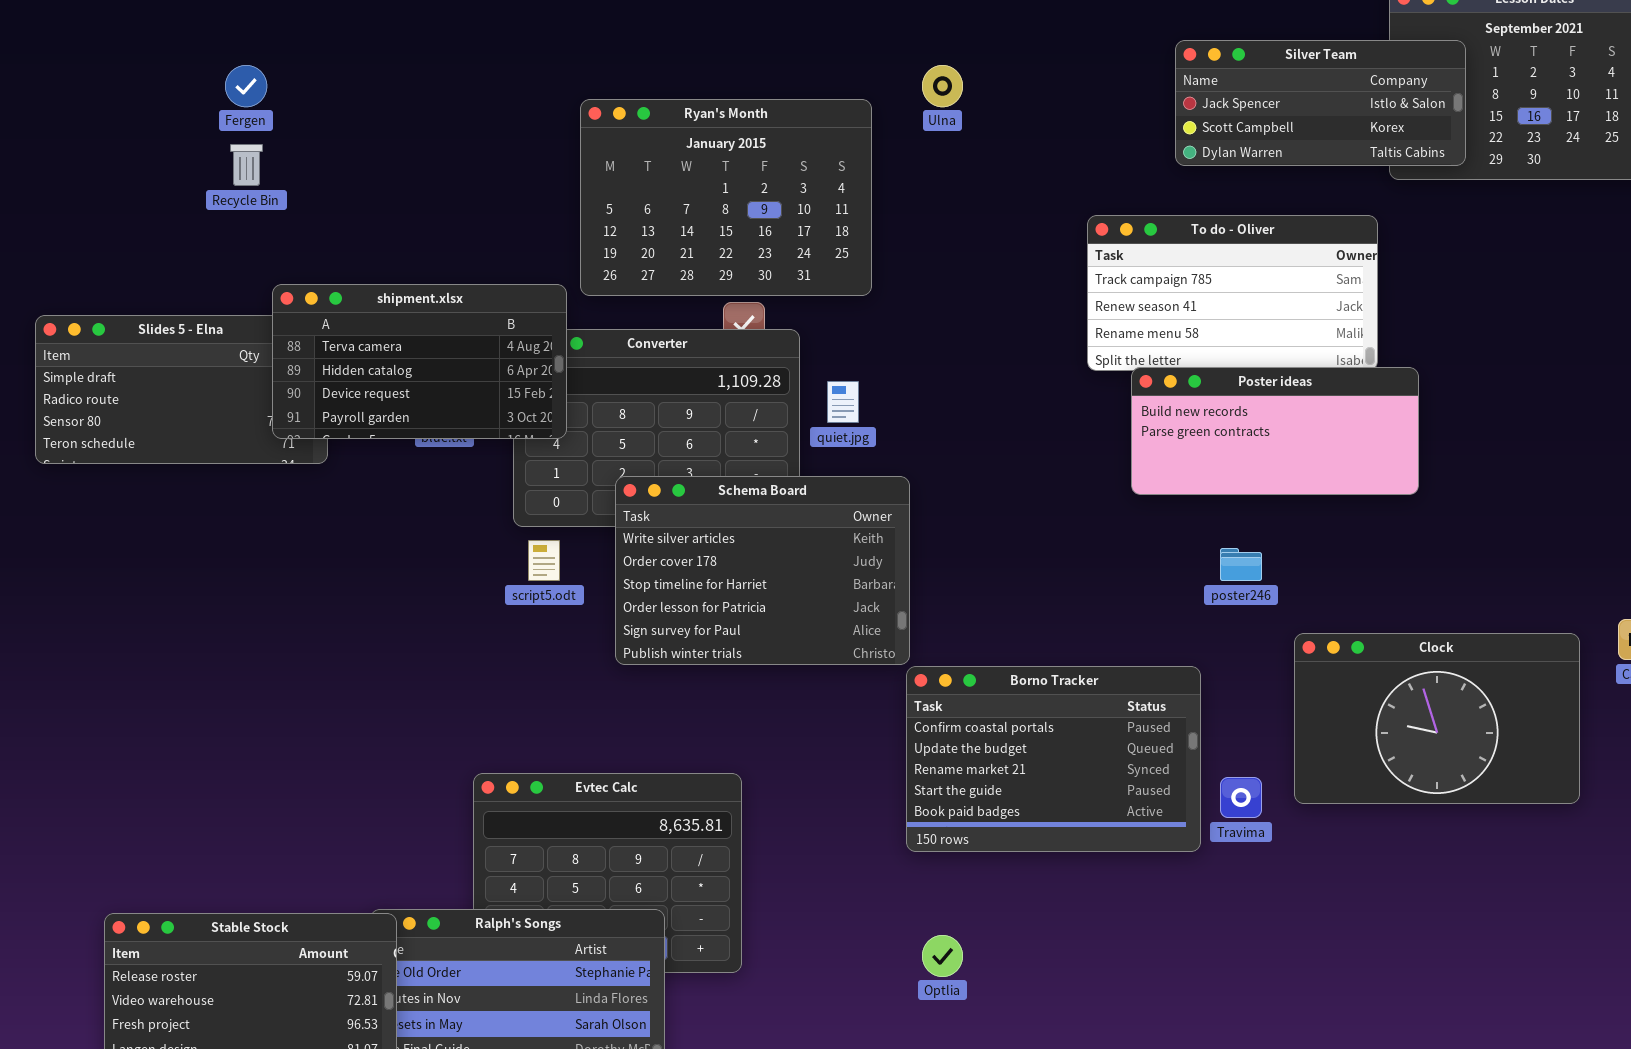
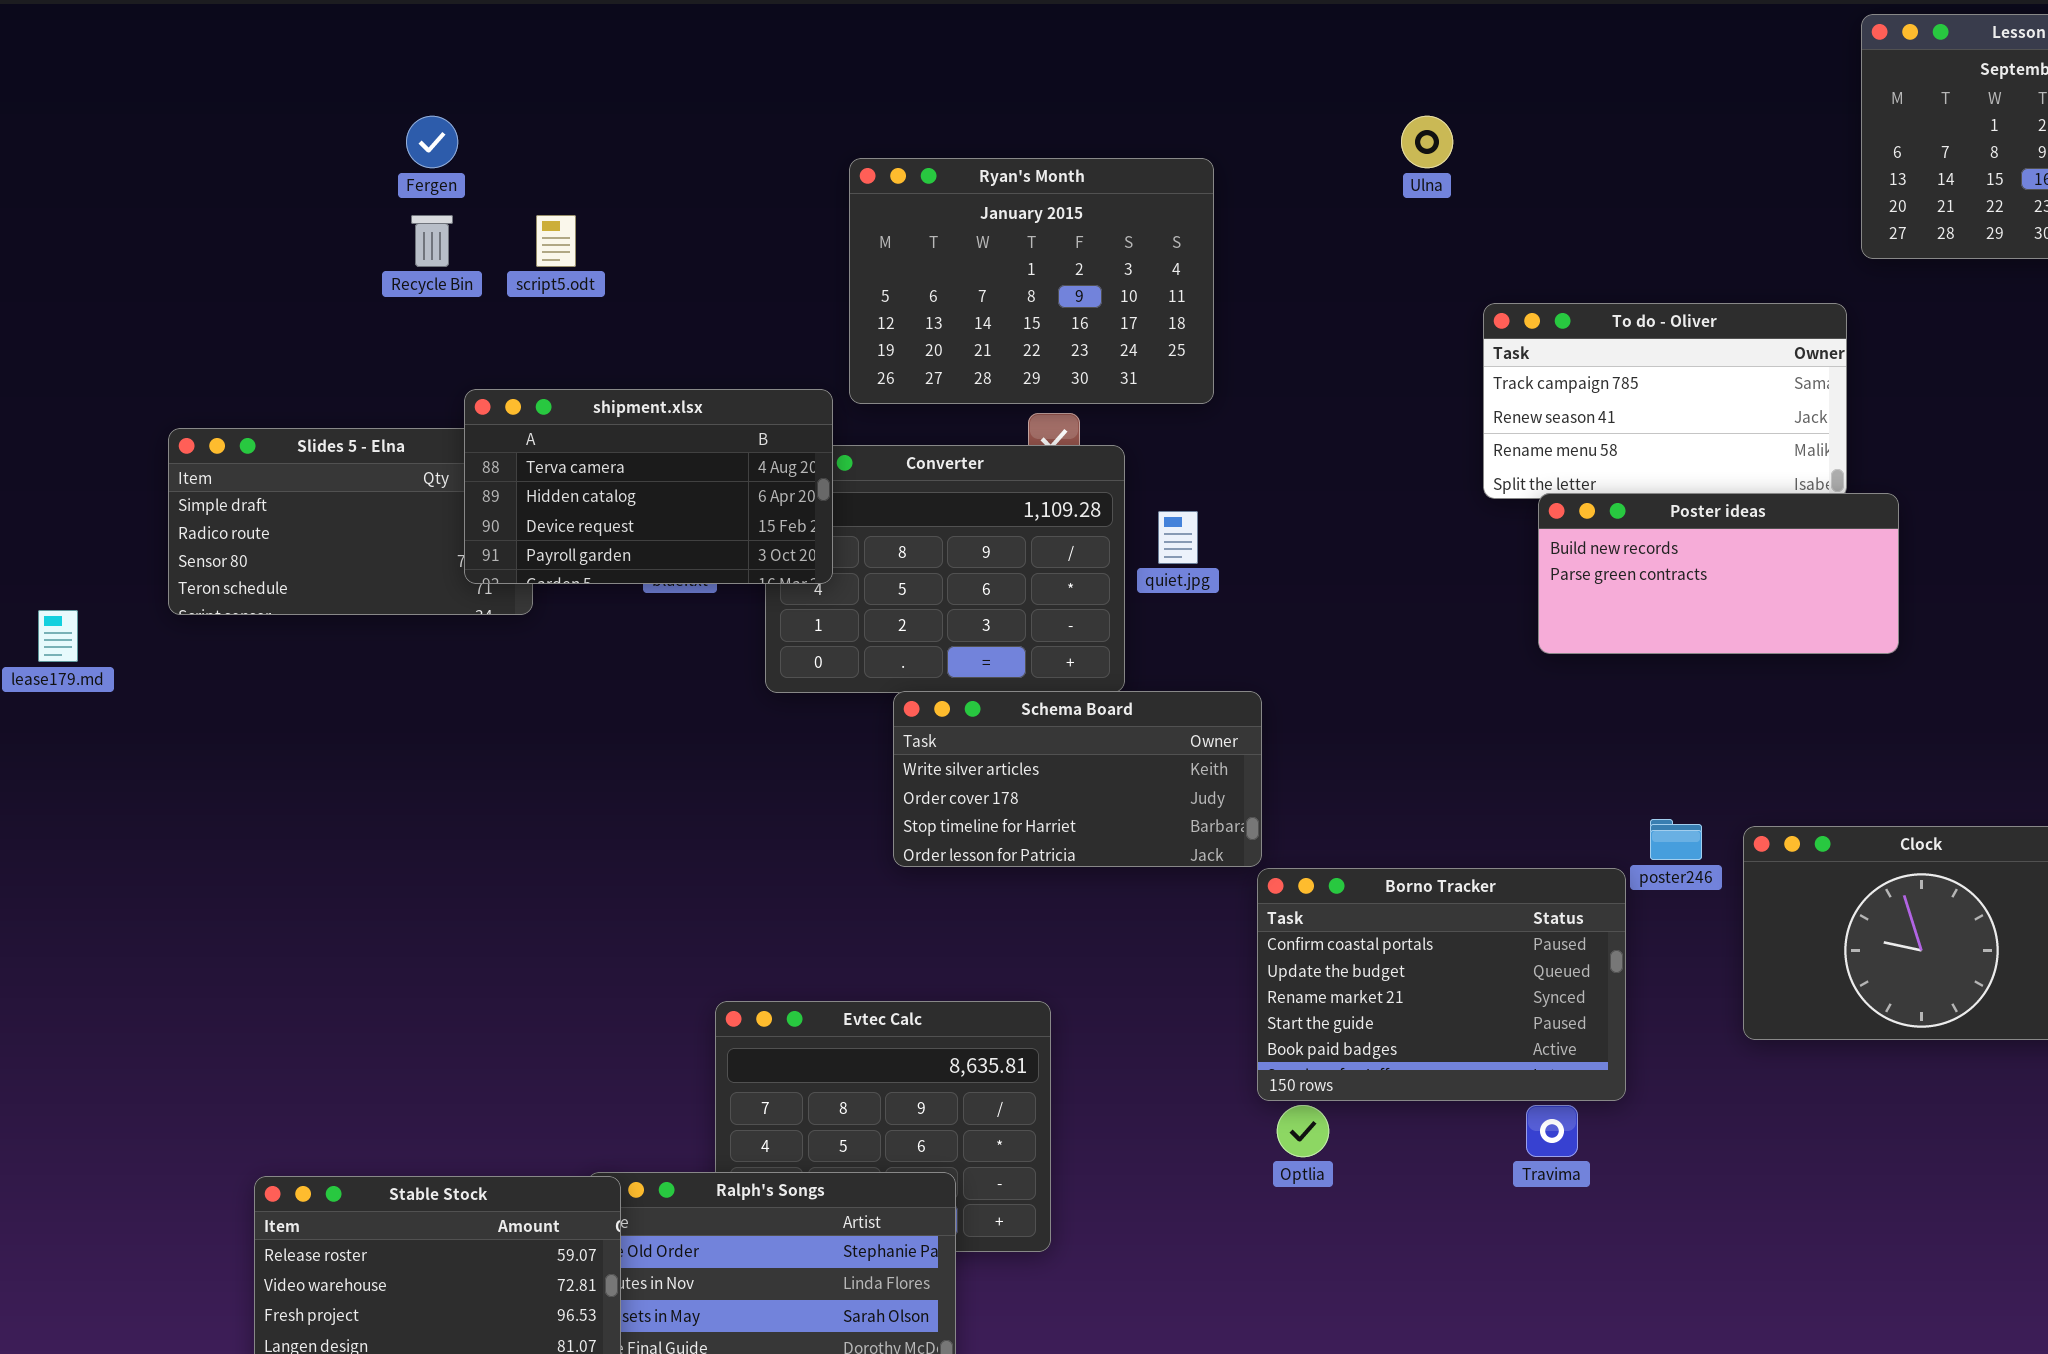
Silver Team: [1175,40,1466,166] -> none, closed
Ulna: [922,65,963,107] -> [1401,116,1453,168], moved
Schema Board: [615,476,910,665] -> [893,691,1262,867], resized
script5.odt: [528,540,560,581] -> [536,215,576,267], moved
poster246: [1220,548,1262,581] -> [1650,819,1702,860], moved
Travima: [1220,777,1262,818] -> [1526,1105,1578,1157], moved
Optlia: [922,935,963,977] -> [1277,1105,1329,1157], moved

